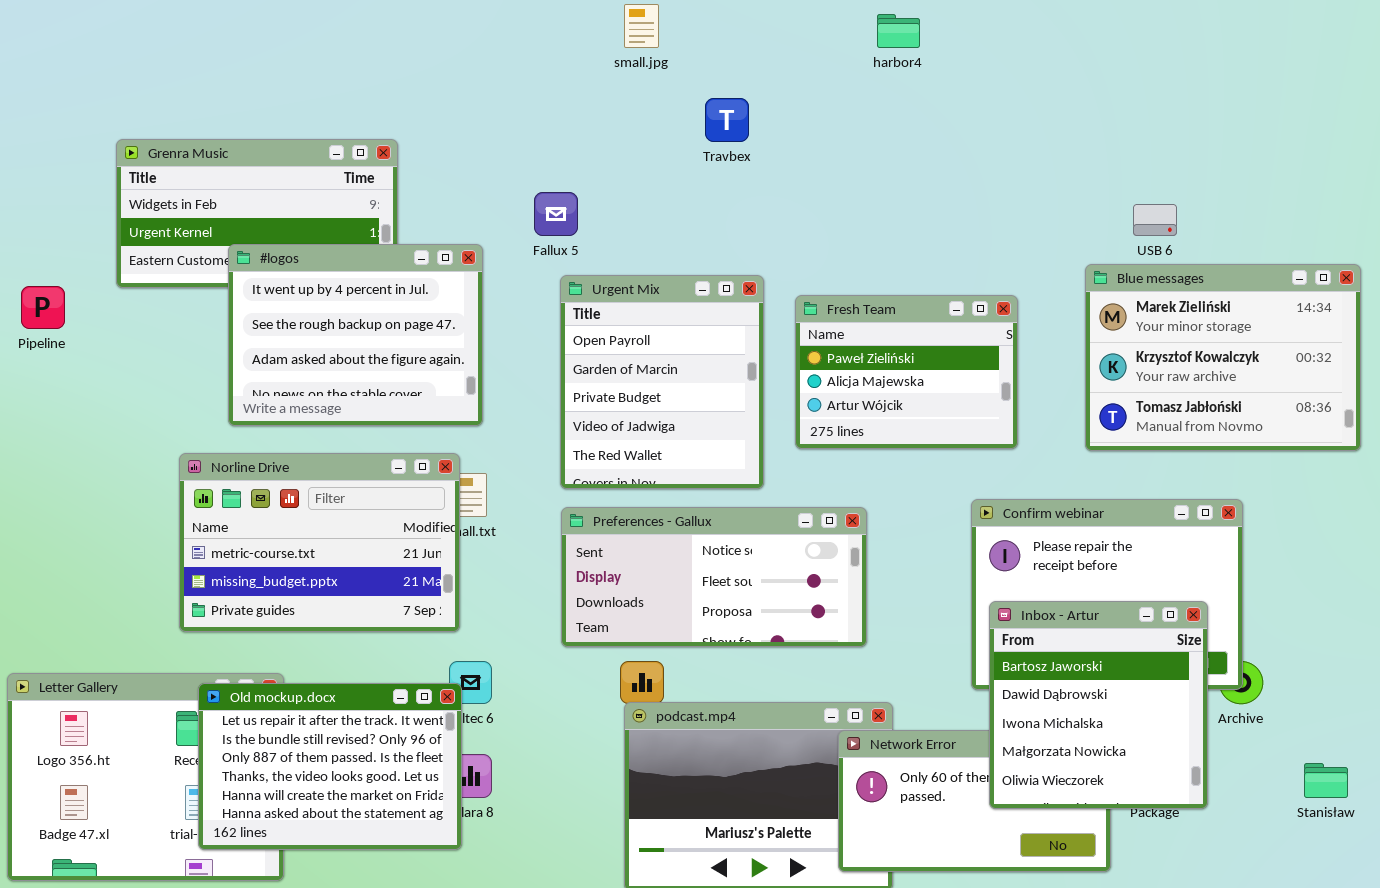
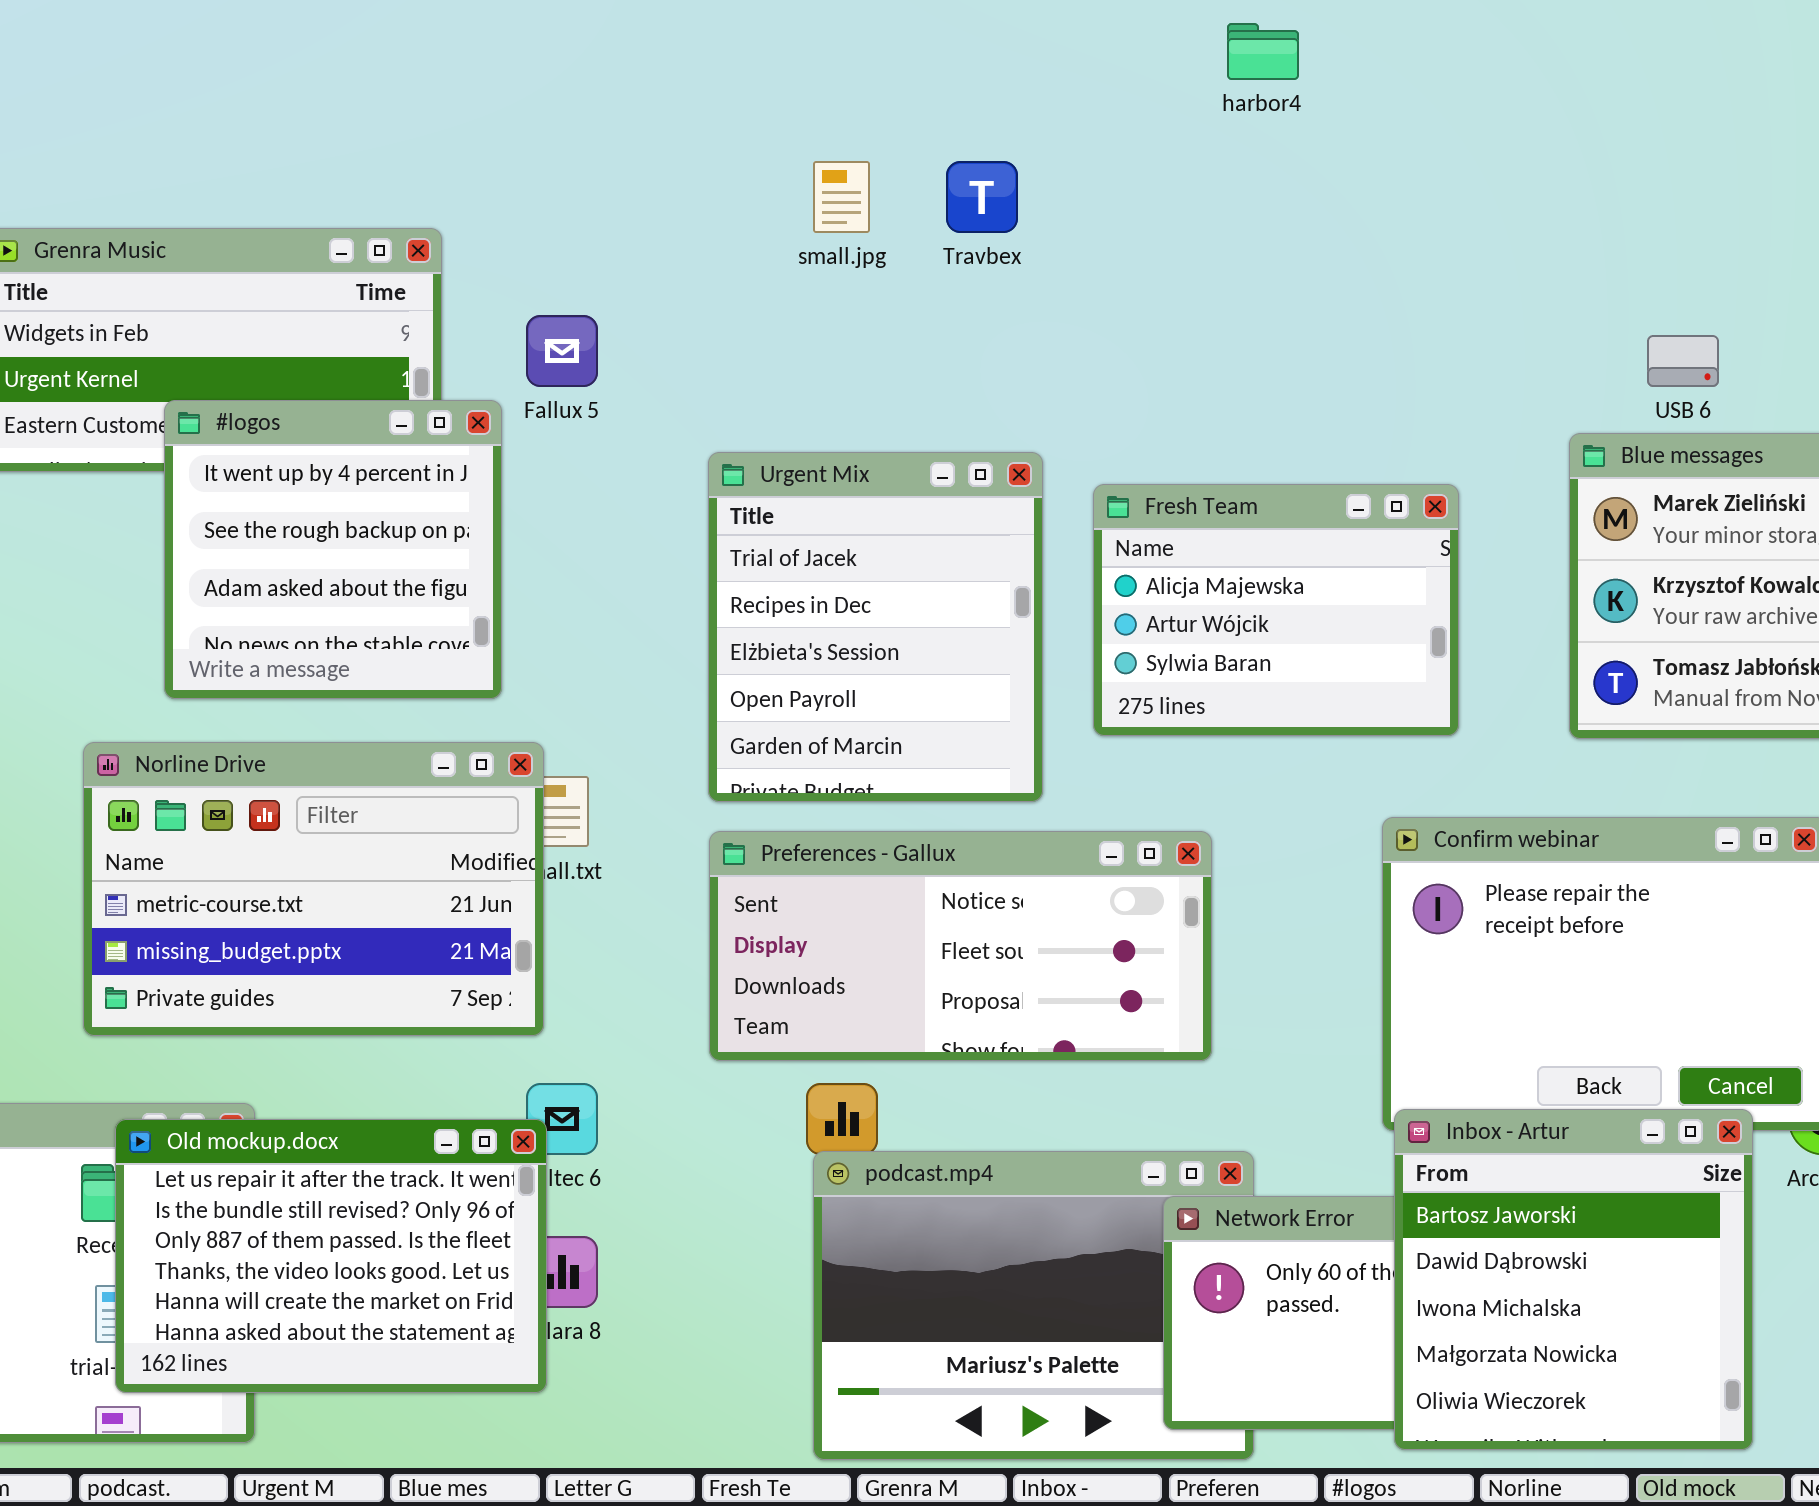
small.jpg: [624,4,659,48] -> [813,161,870,233], moved
Fallux 5: [534,192,578,236] -> [526,315,598,387], moved
#logos: [228,244,483,426] -> [164,400,502,699], resized
Urgent Mix: [560,275,764,489] -> [708,452,1043,802], scrolled up 3 rows
Fresh Team: [795,295,1018,449] -> [1093,484,1459,736], scrolled down 1 row
Inbox - Artur: [989,601,1208,809] -> [1394,1109,1753,1450], moved

